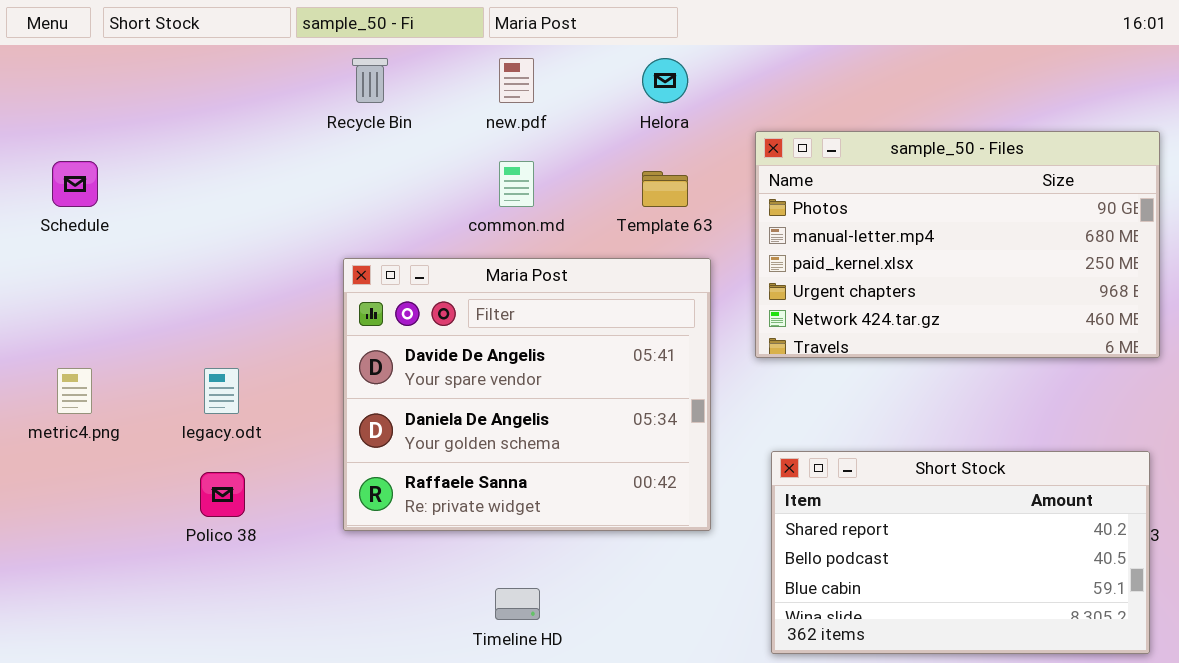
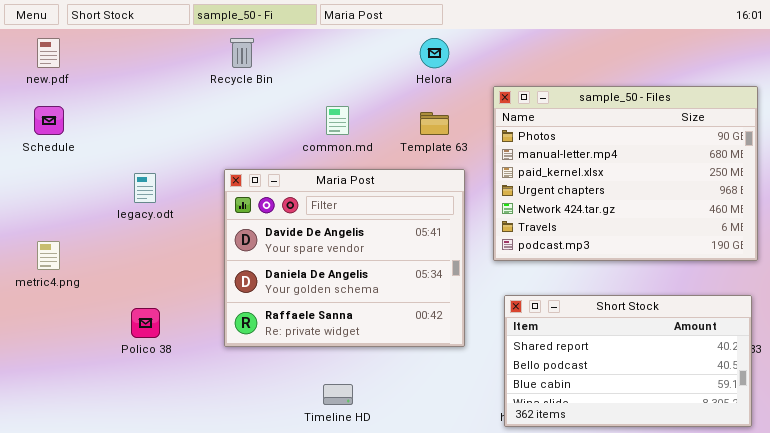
new.pdf: [499,58,534,103] -> [37,38,60,68], moved
sample_50 - Files: [755,131,1160,358] -> [493,86,758,261], resized
legacy.odt: [204,368,239,414] -> [134,173,156,203], moved

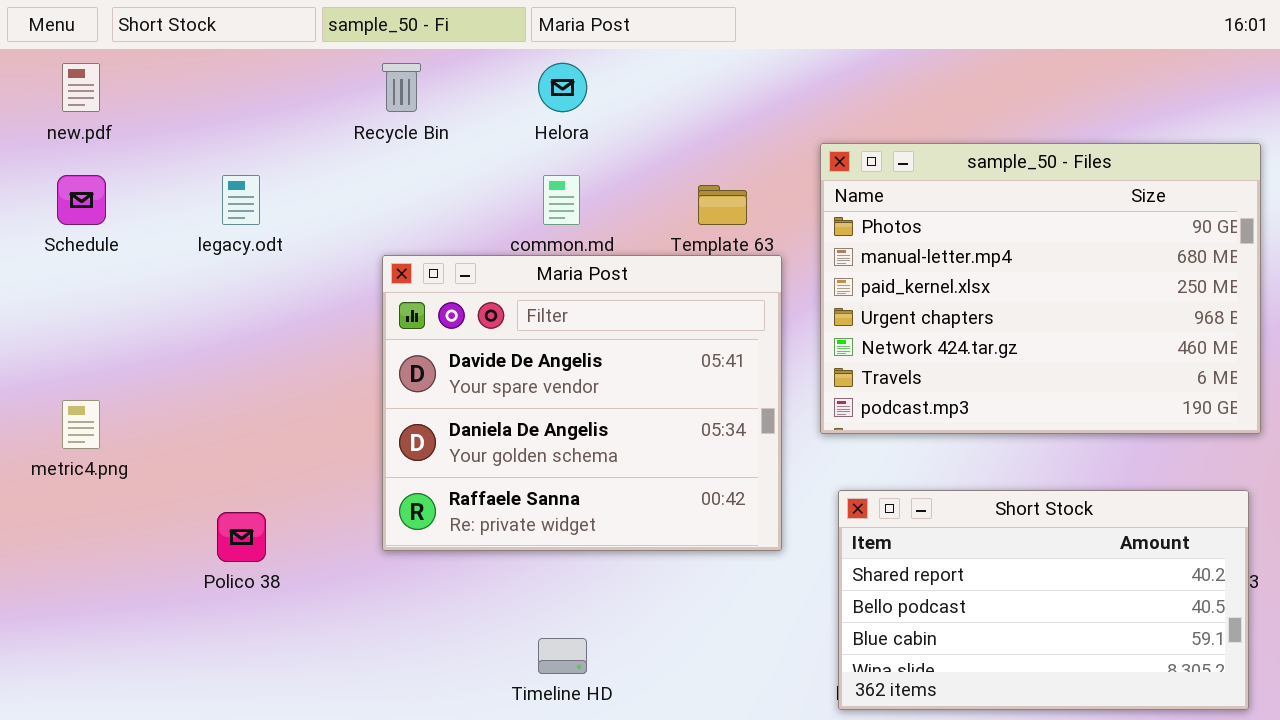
Helora: [420,38,449,68] -> [538,63,587,112], moved
Maria Post: [224,169,465,347] -> [382,255,782,551], moved
legacy.odt: [134,173,156,203] -> [222,175,260,225], moved

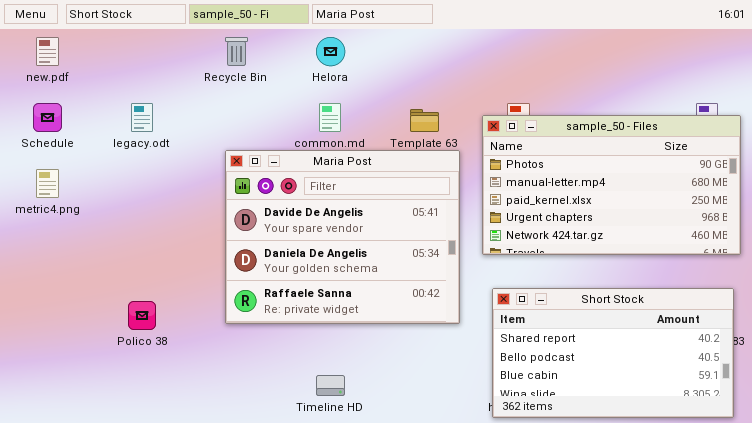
sample_50 - Files: [820,143,1261,434] -> [482,115,741,255], resized
metric4.png: [62,400,100,449] -> [36,169,59,198], moved

